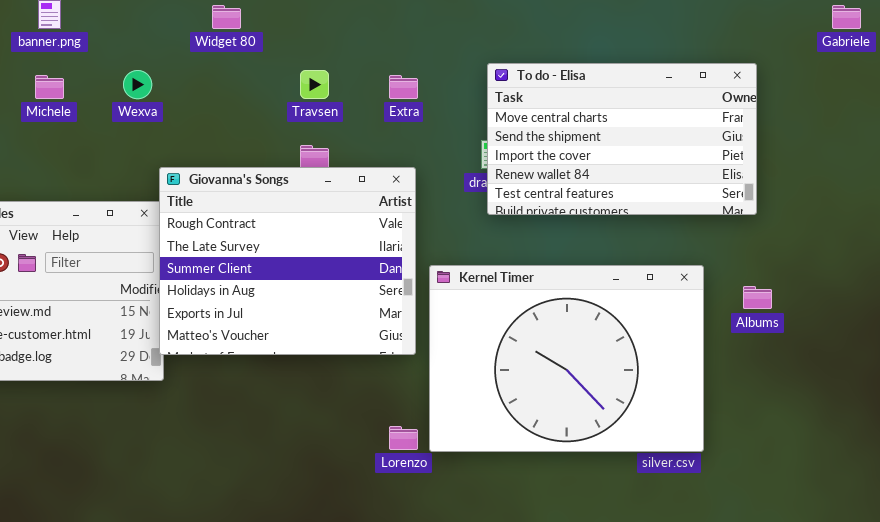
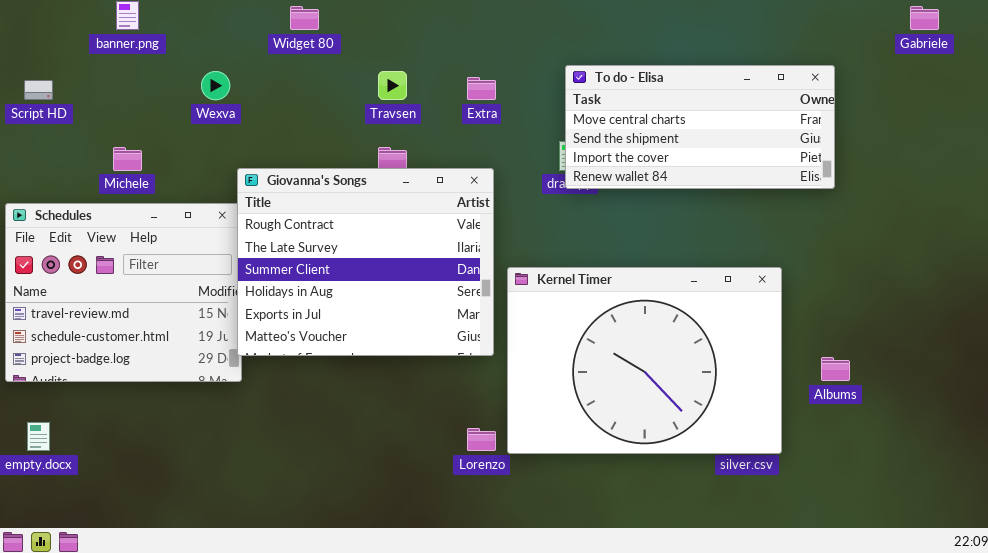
To do - Elisa: [487,63,757,215] -> [565,65,835,189], resized
Michele: [35,75,64,99] -> [113,147,142,171], moved
Albums: [743,286,772,309] -> [821,357,850,381], moved

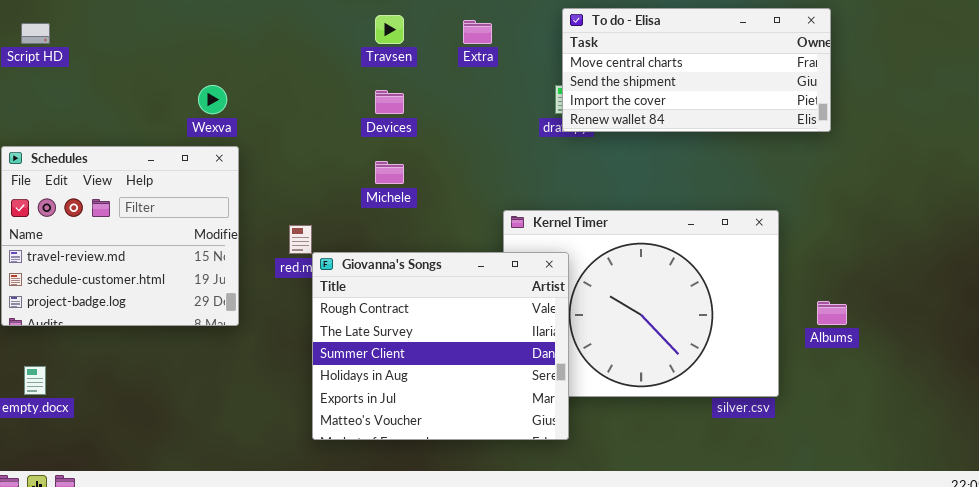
Wexva: [201,71,230,100] -> [198,85,227,114], moved
Michele: [113,147,142,171] -> [375,161,404,184], moved
Giovanna's Songs: [237,168,494,356] -> [312,252,569,440], moved

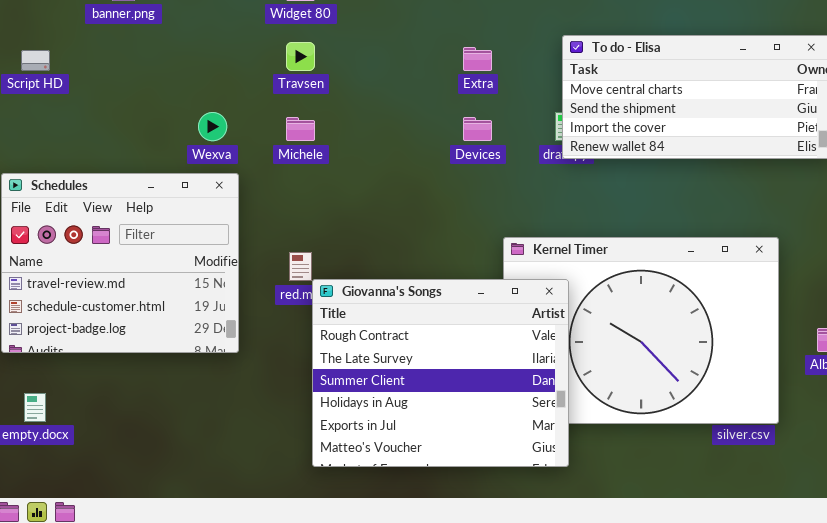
Travsen: [375,15,404,44] -> [286,42,315,71], moved
Devices: [375,90,404,114] -> [463,117,492,141], moved
Michele: [375,161,404,184] -> [286,117,315,141], moved

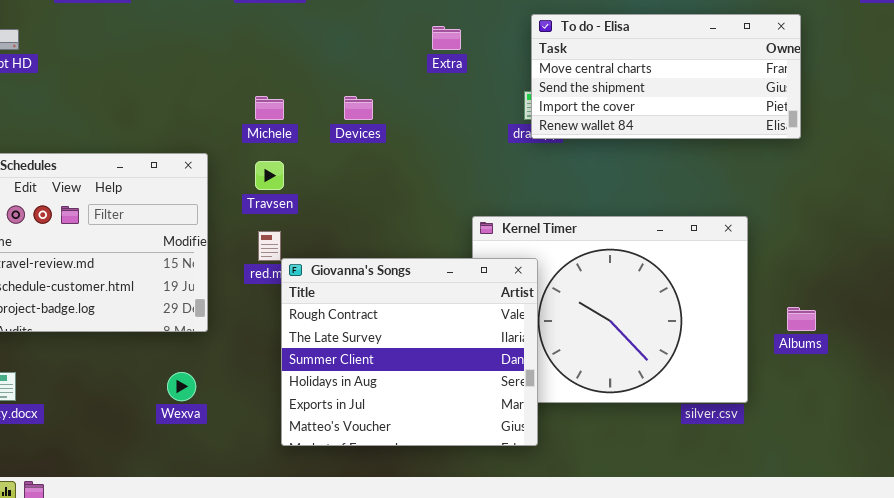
Travsen: [286,42,315,71] -> [255,161,284,190], moved
Wexva: [198,112,227,141] -> [167,372,196,401], moved
Devices: [463,117,492,141] -> [344,96,373,120], moved

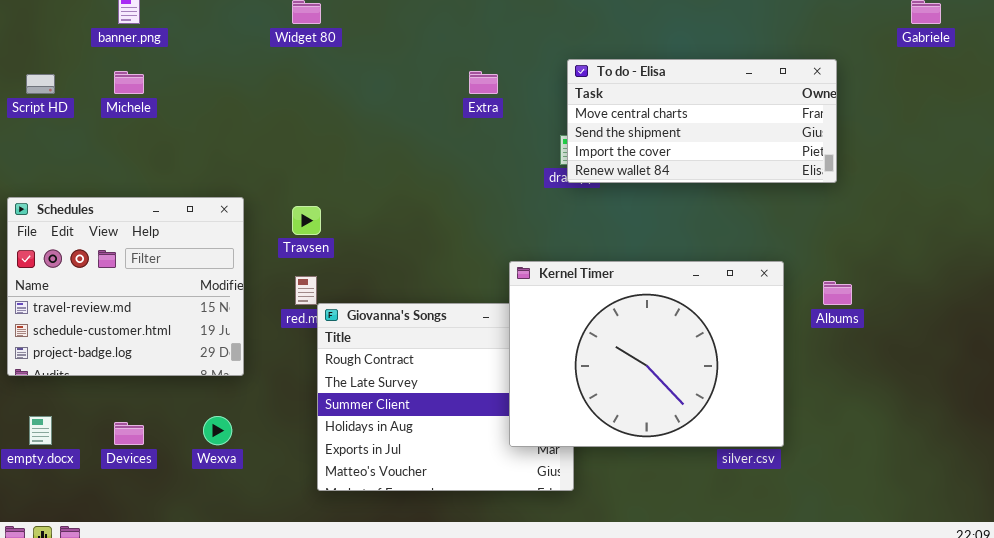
Michele: [255,96,284,120] -> [114,71,144,94], moved
Devices: [344,96,373,120] -> [114,422,144,445], moved
Kernel Timer: [472,216,748,403] -> [509,261,784,447], raised
Albums: [787,307,816,331] -> [823,281,852,305], moved

